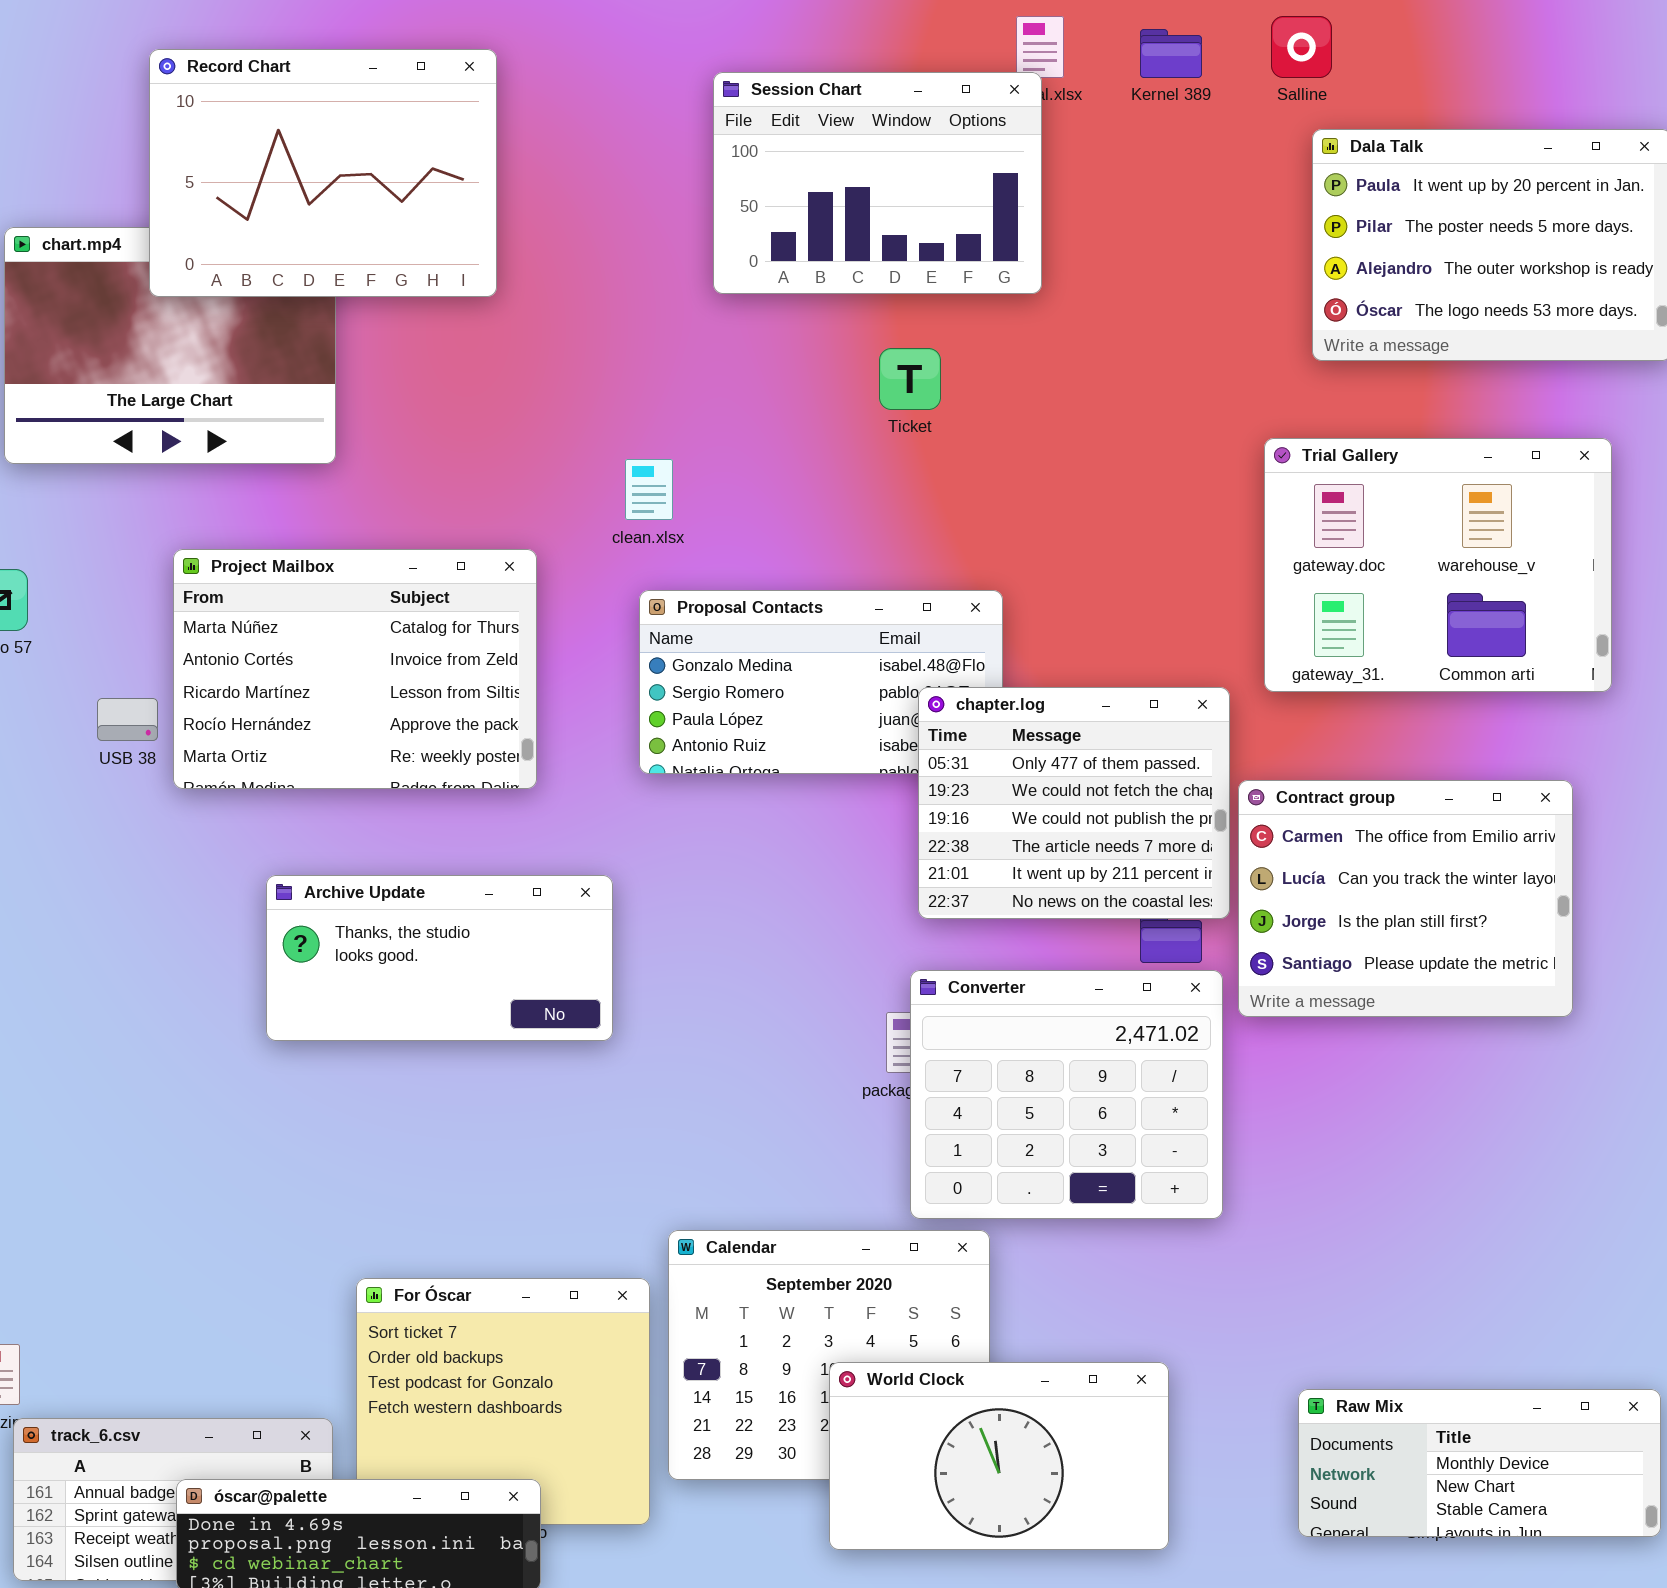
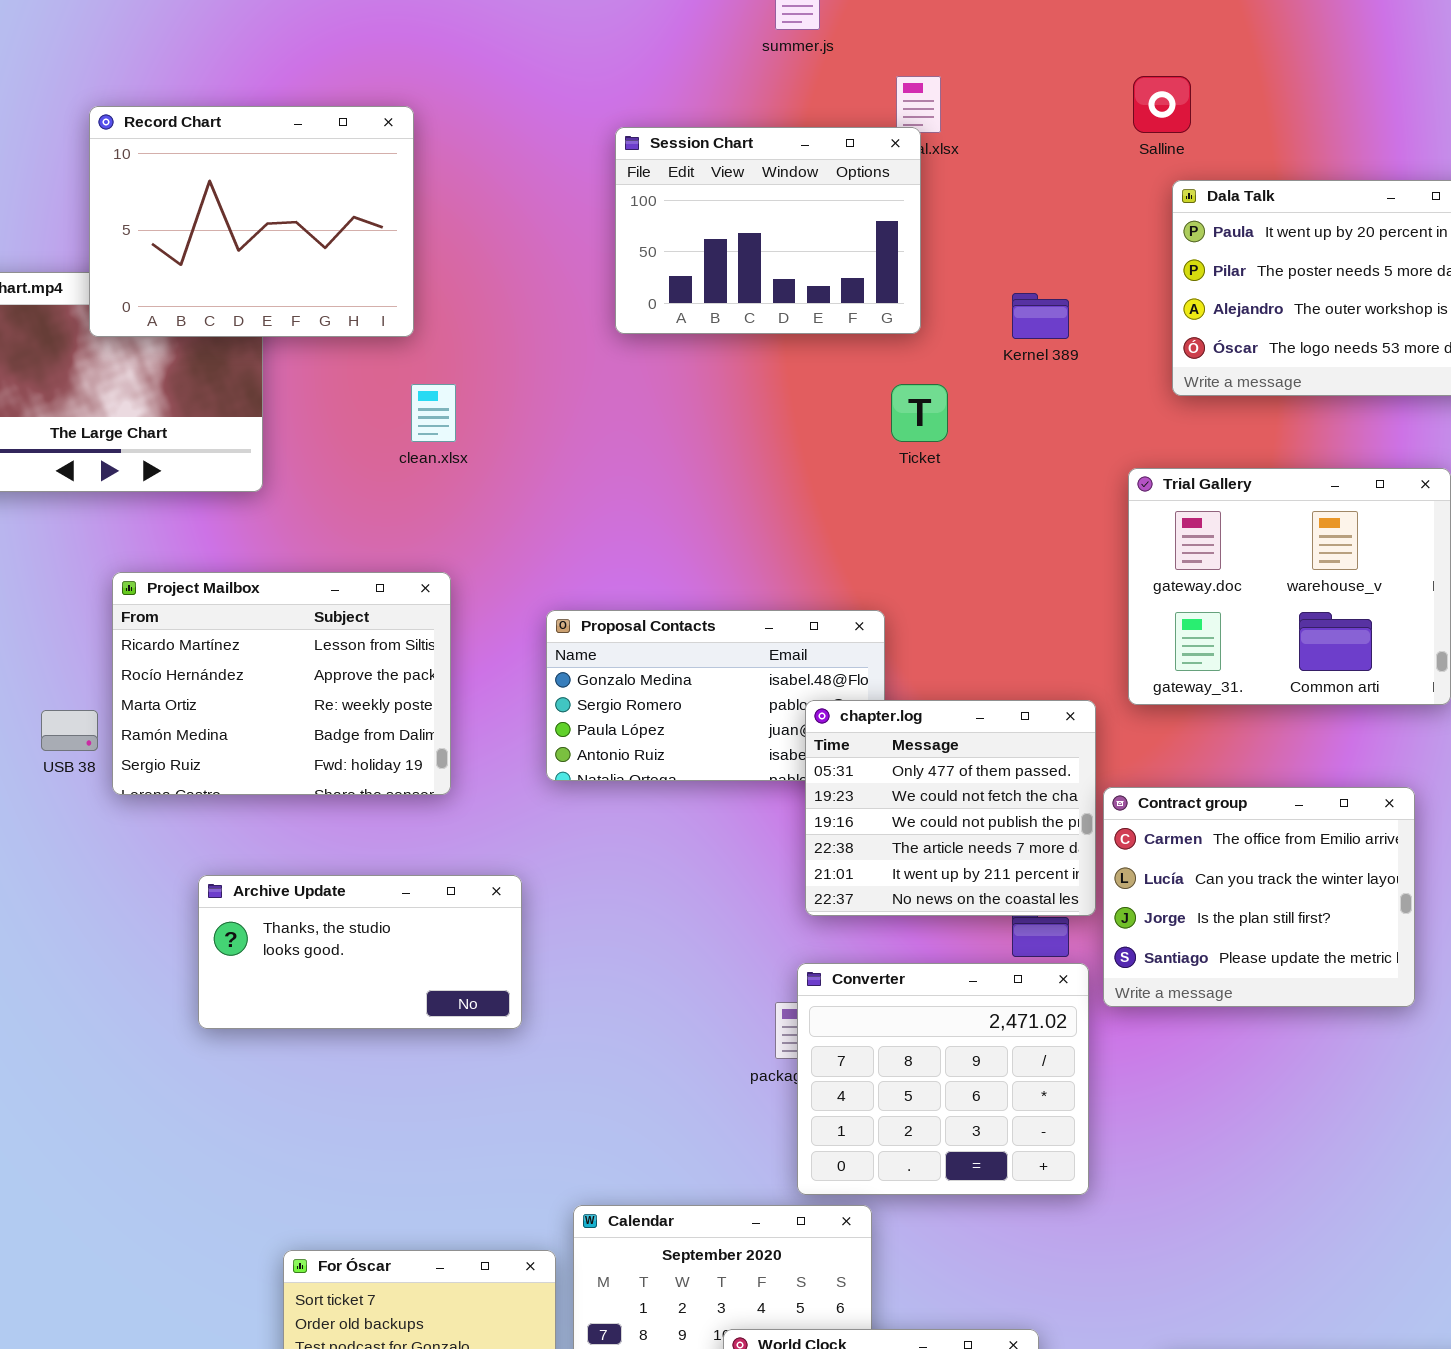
Kernel 389: [1140,29,1202,78] -> [1012,293,1069,339], moved
Ticket: [879,348,941,410] -> [891,384,948,442], moved
clean.xlsx: [625,459,673,520] -> [411,384,456,442], moved
Project Mailbox: [173,549,537,789] -> [112,572,451,795], scrolled down 2 rows

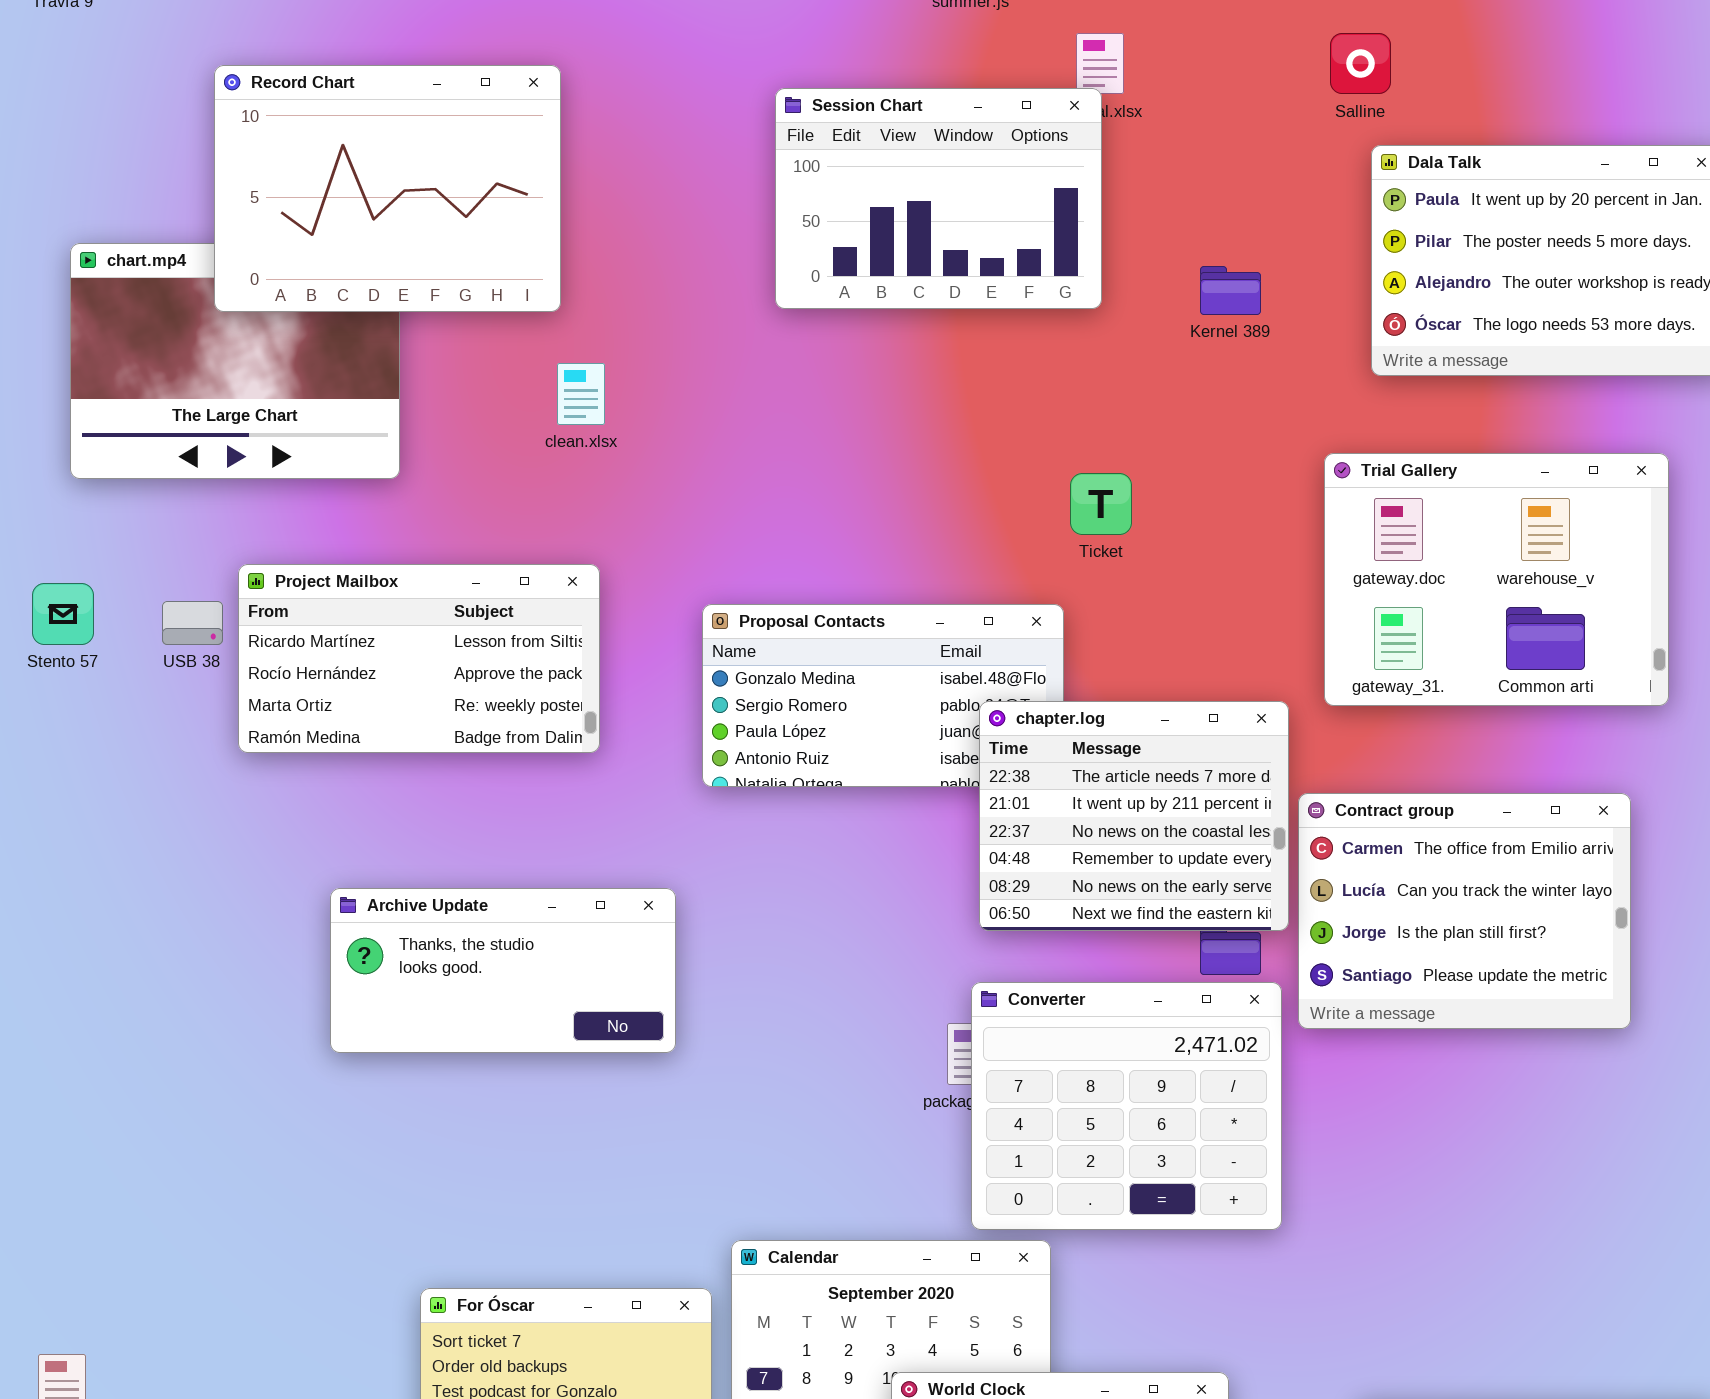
Ticket: [891,384,948,442] -> [1070,473,1132,535], moved
Project Mailbox: [112,572,451,795] -> [238,564,600,753], resized
chapter.log: [805,700,1096,916] -> [979,701,1289,931], scrolled down 3 rows
USB 38: [41,710,98,751] -> [162,601,223,645], moved

